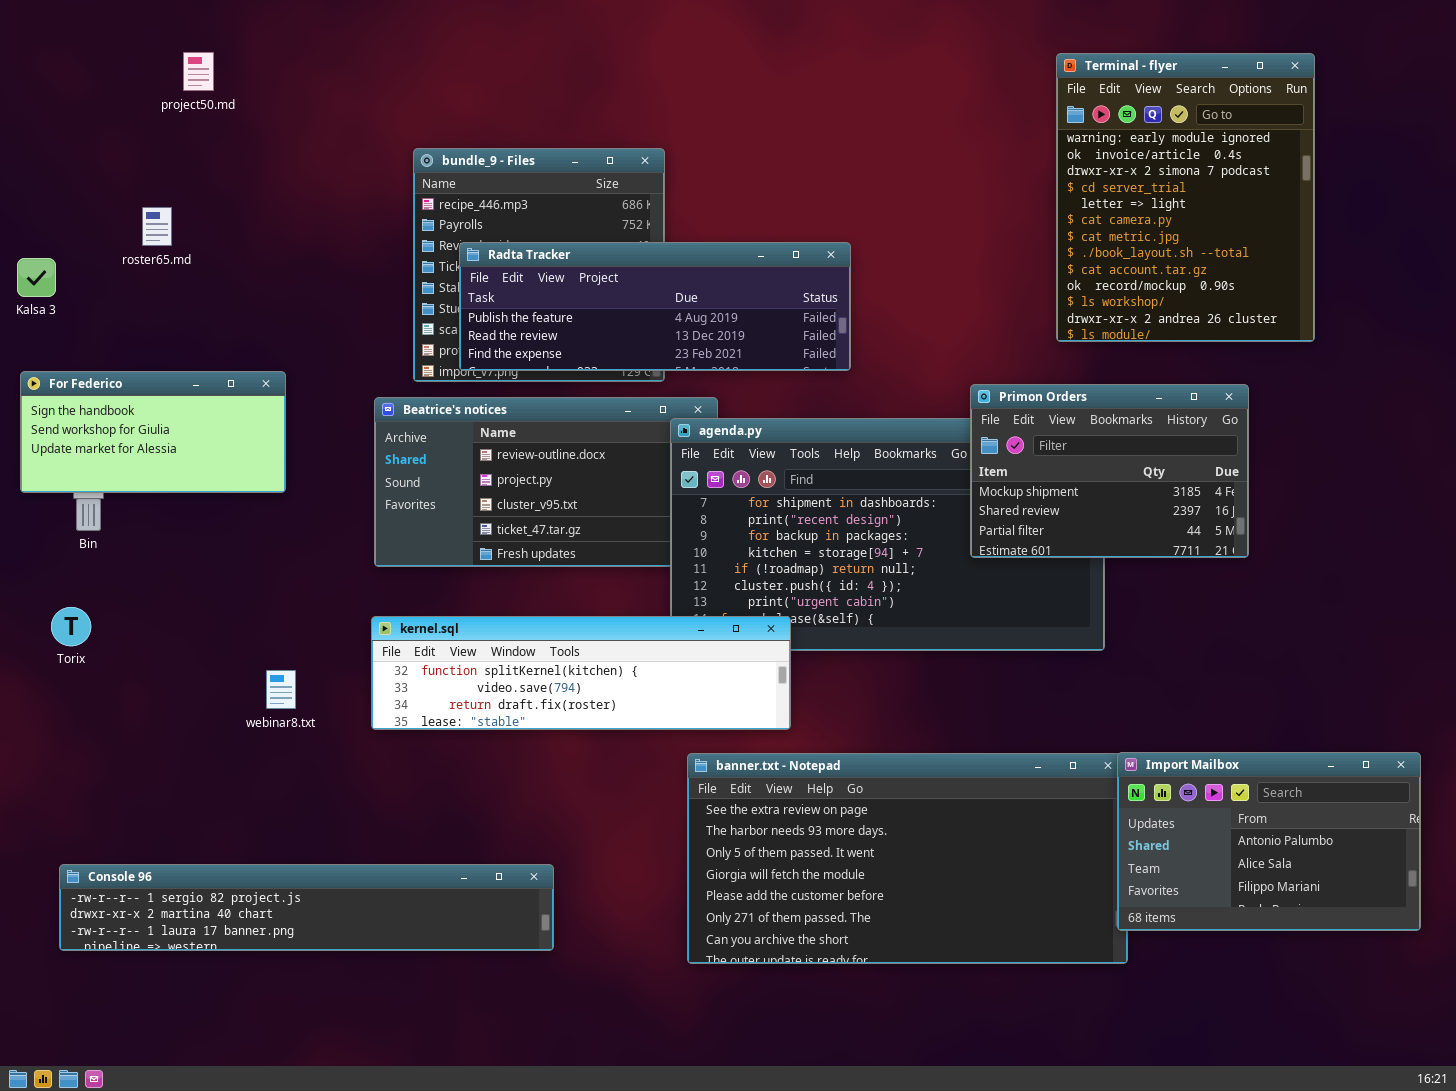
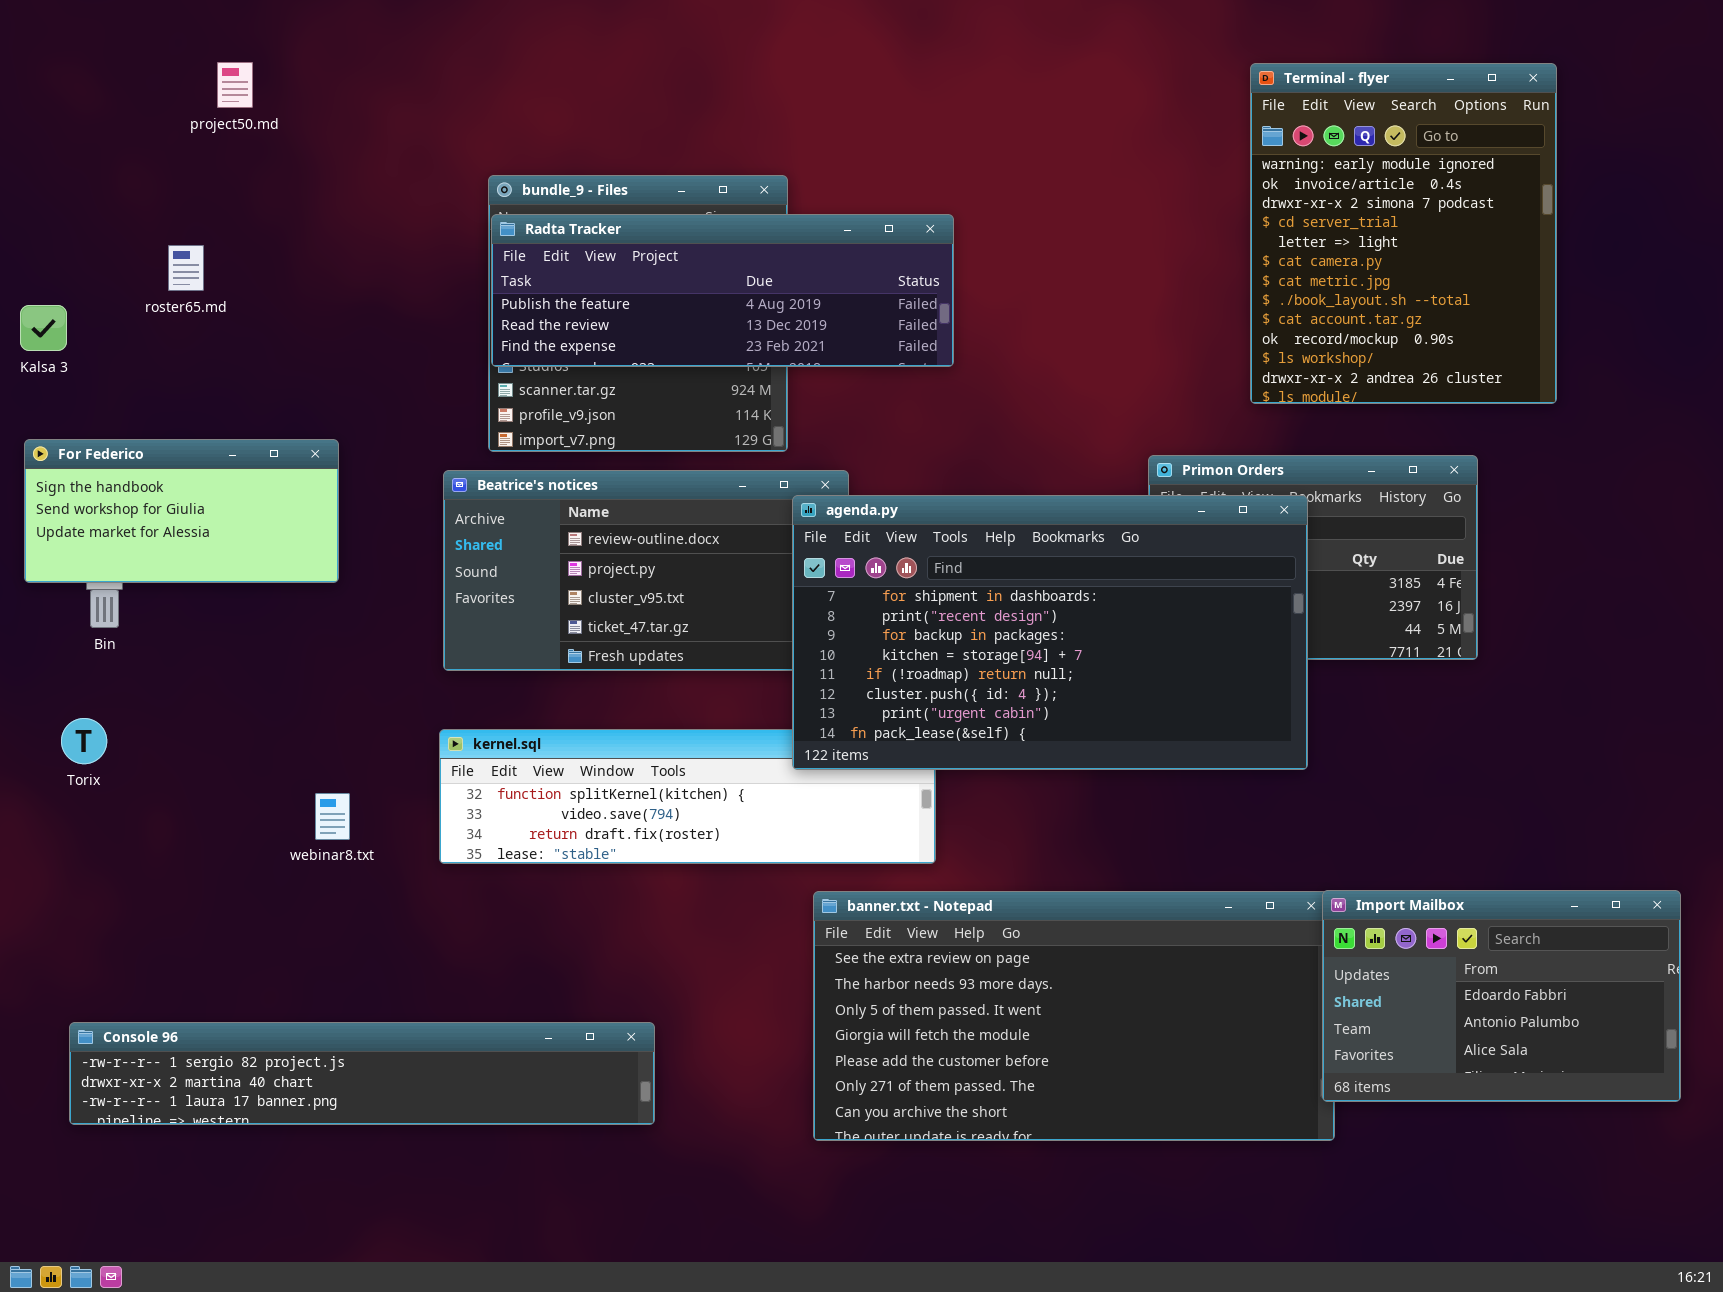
Radta Tracker: [459,242,851,371] -> [491,214,954,367], moved
agenda.py: [670,418,1105,651] -> [792,495,1308,770], raised
Import Mailbox: [1117,752,1421,931] -> [1322,890,1681,1102], scrolled up 1 row

